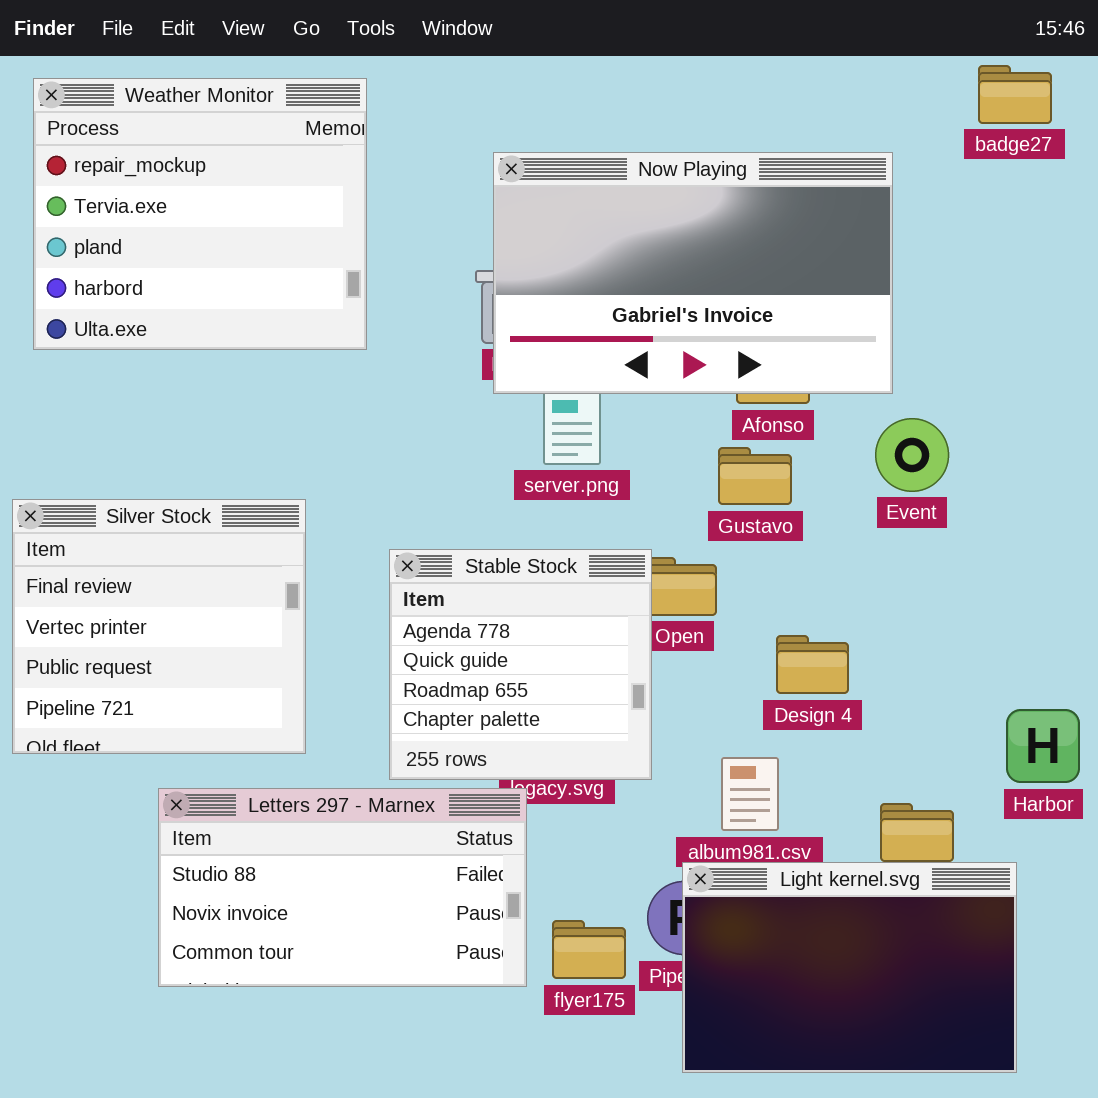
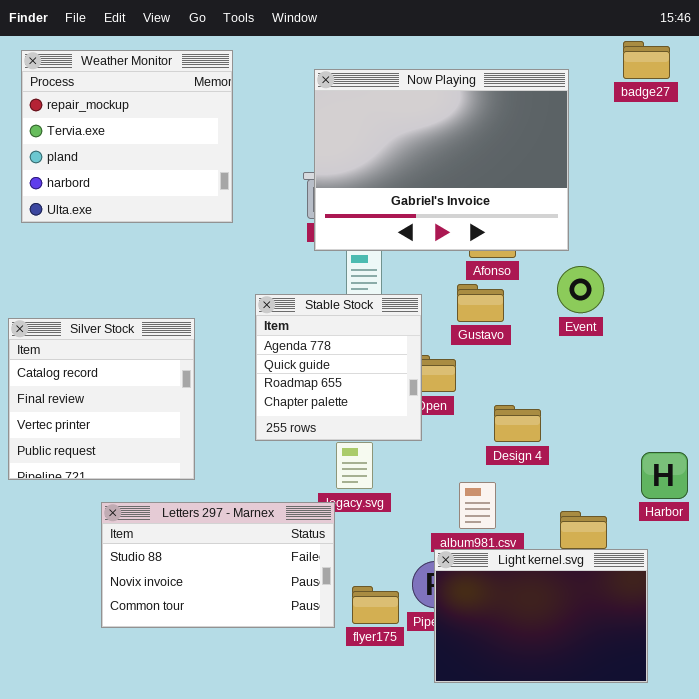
Now Playing: [493,152,893,394] -> [314,69,569,251], resized
Silver Stock: [12,499,306,754] -> [8,318,195,480], scrolled up 1 row
Stable Stock: [389,549,652,780] -> [255,294,422,441], moved

